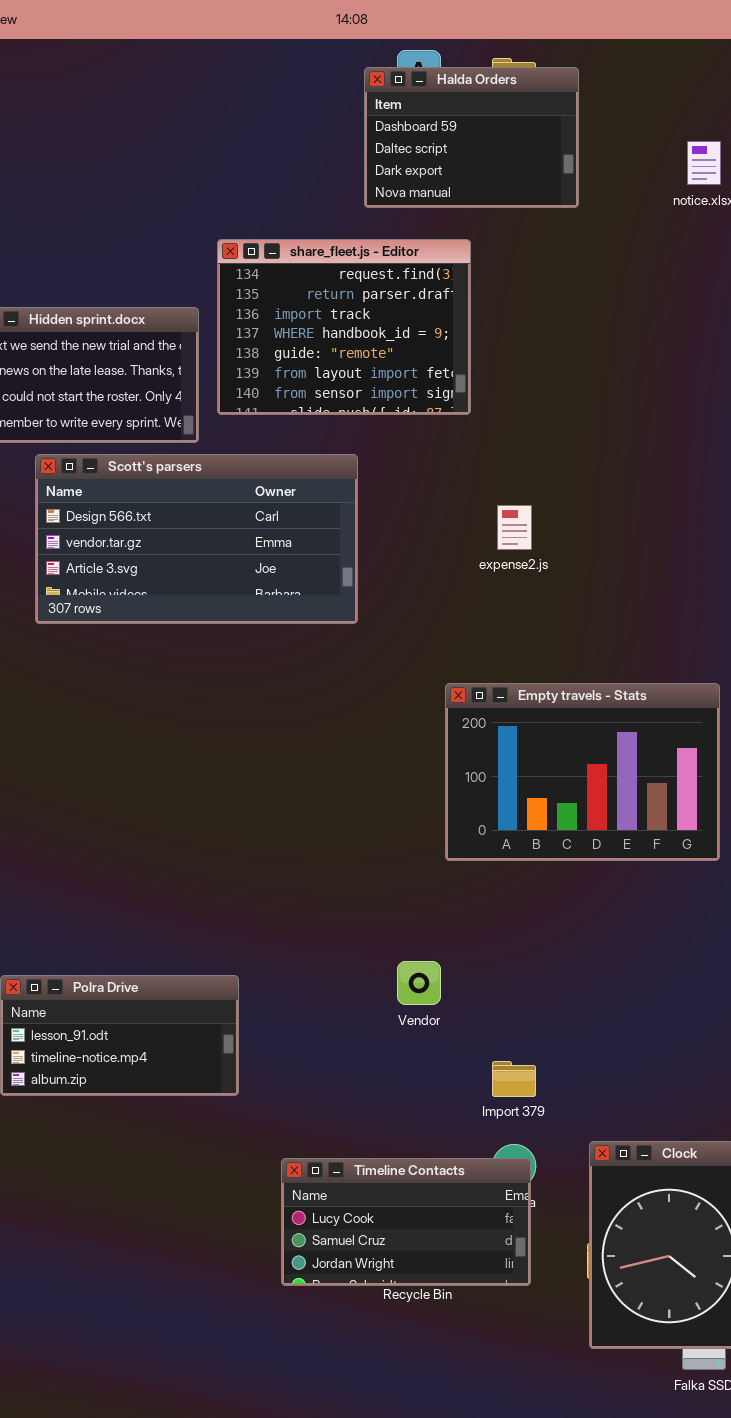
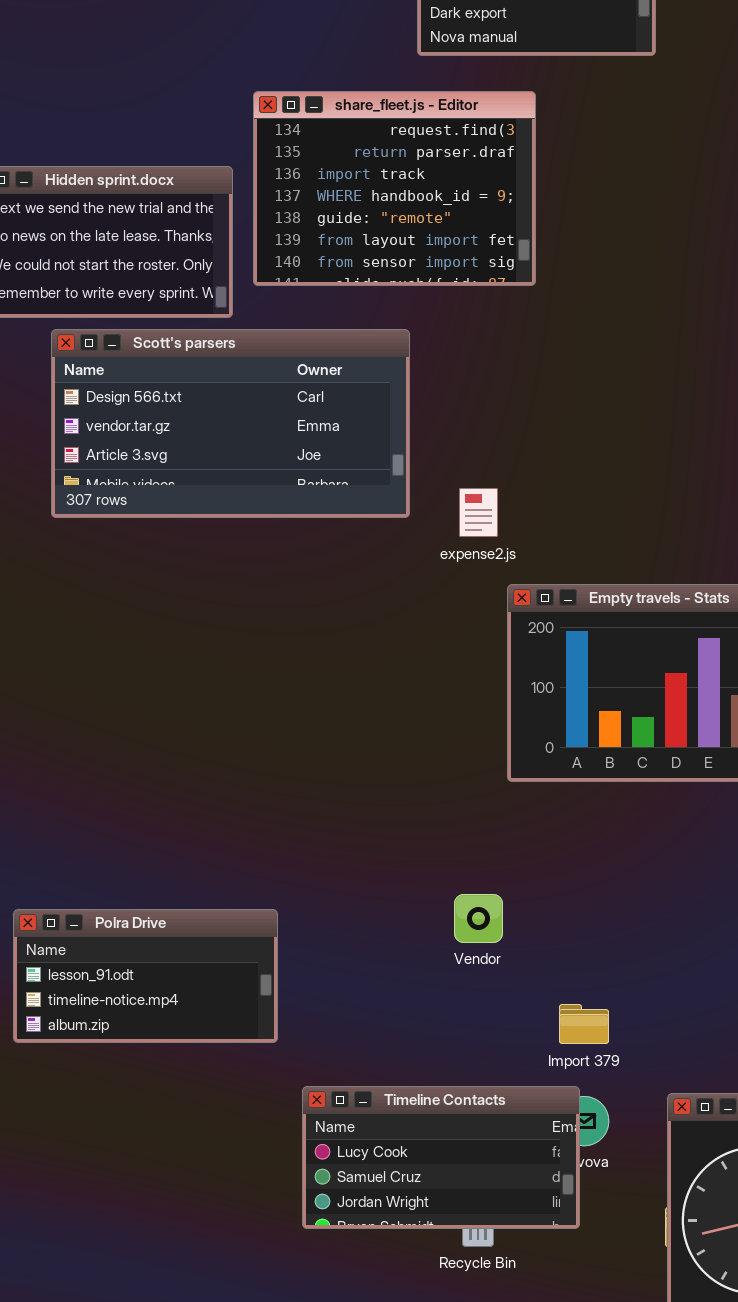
expense2.js: [497,505,532,550] -> [459,488,498,537], moved
Timeline Contacts: [281,1158,531,1286] -> [302,1086,580,1229], moved

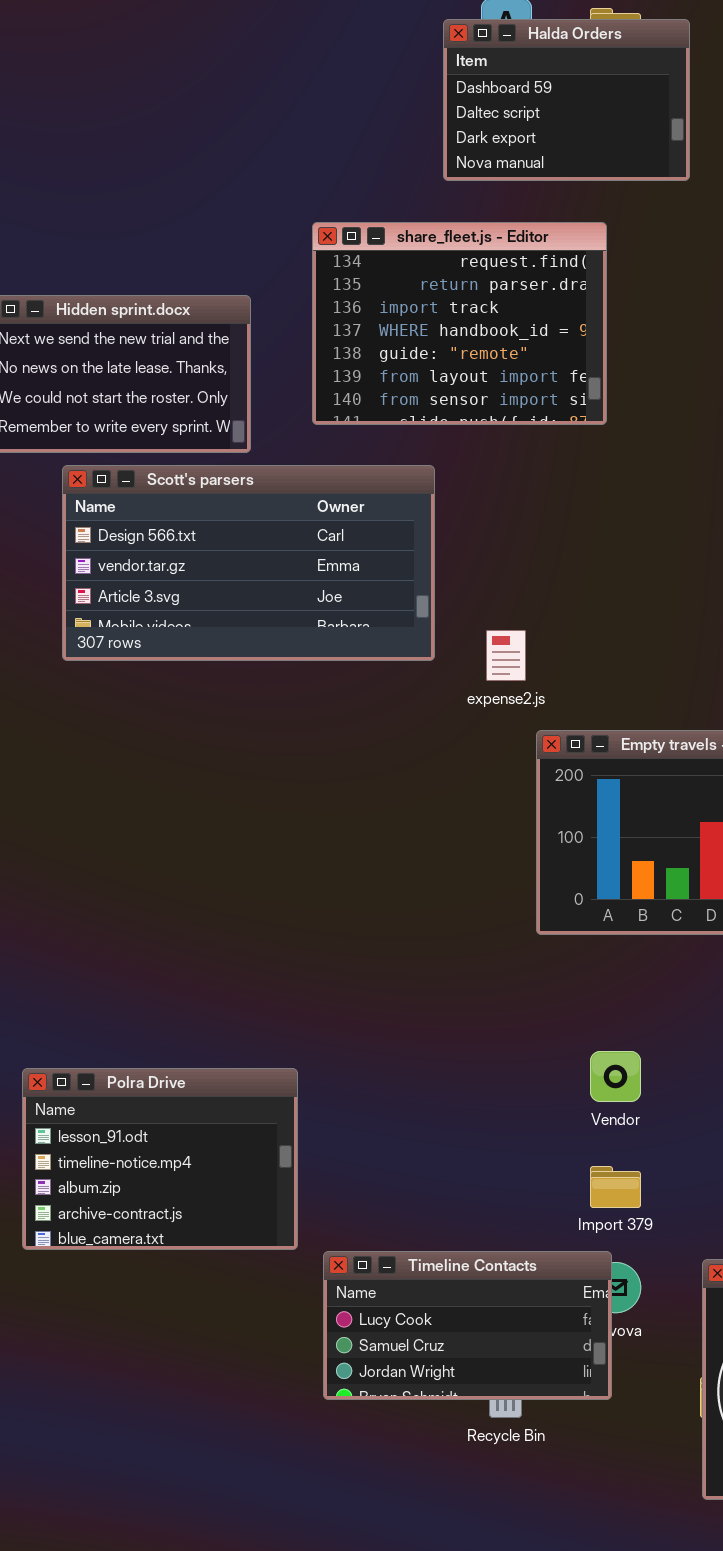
share_fleet.js - Editor: [253,91,536,286] -> [312,222,607,425], moved
Vendor: [454,894,503,943] -> [590,1051,641,1102], moved
Polra Drive: [13,909,278,1043] -> [22,1068,298,1250], resized

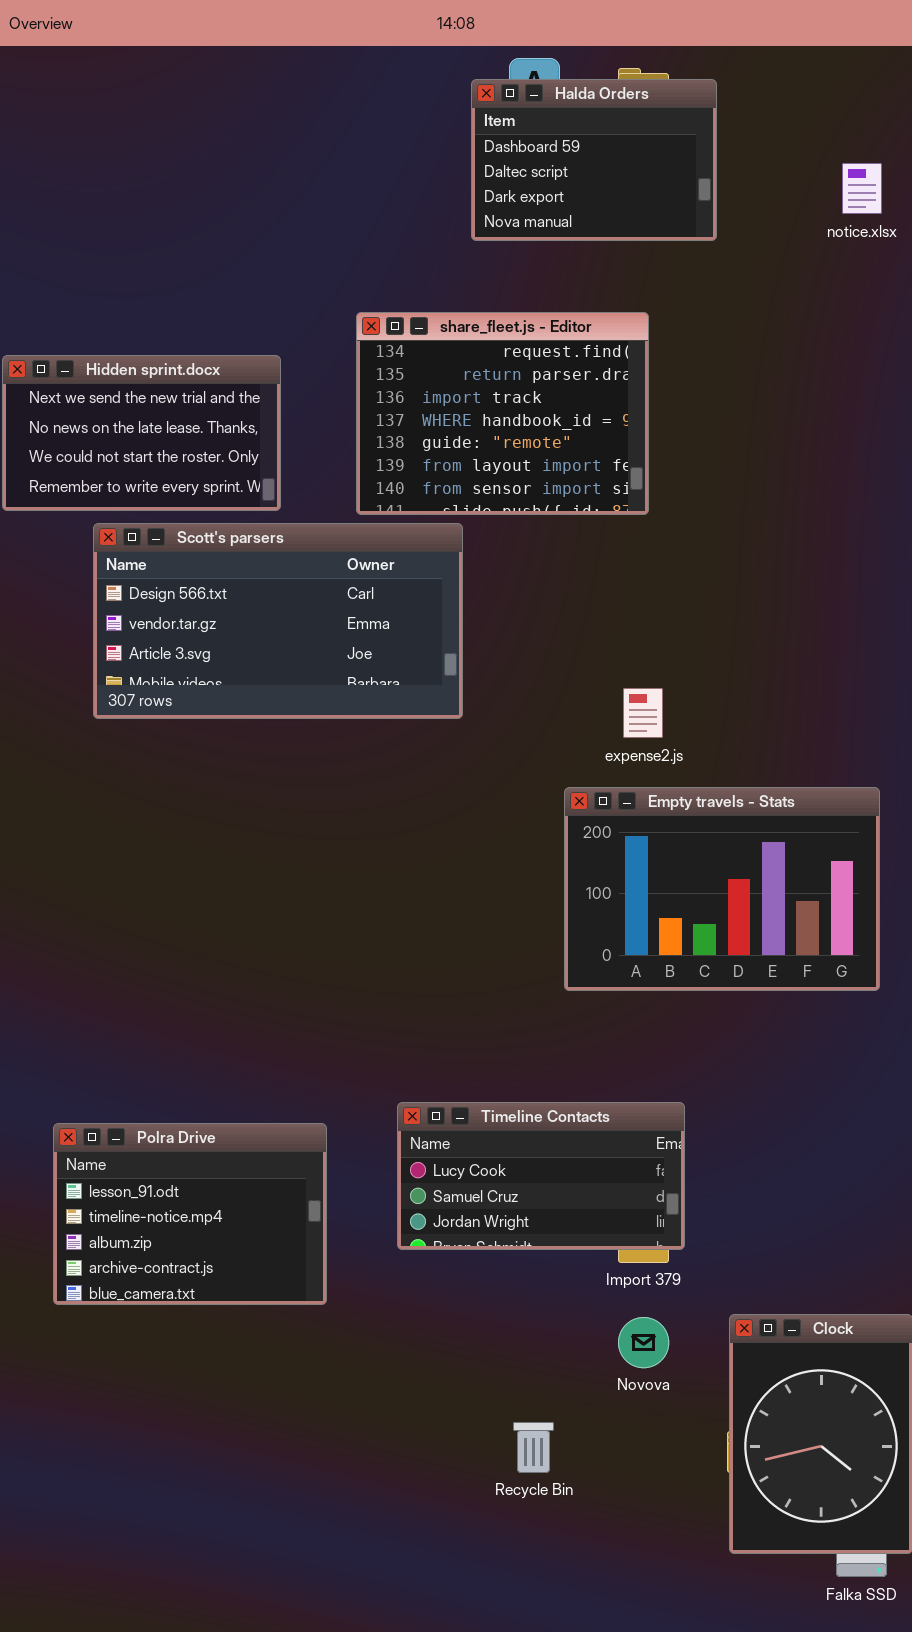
share_fleet.js - Editor: [312,222,607,425] -> [356,312,649,515], moved
expense2.js: [486,630,526,681] -> [623,688,663,738], moved
Timeline Contacts: [323,1251,612,1400] -> [397,1102,685,1250], moved

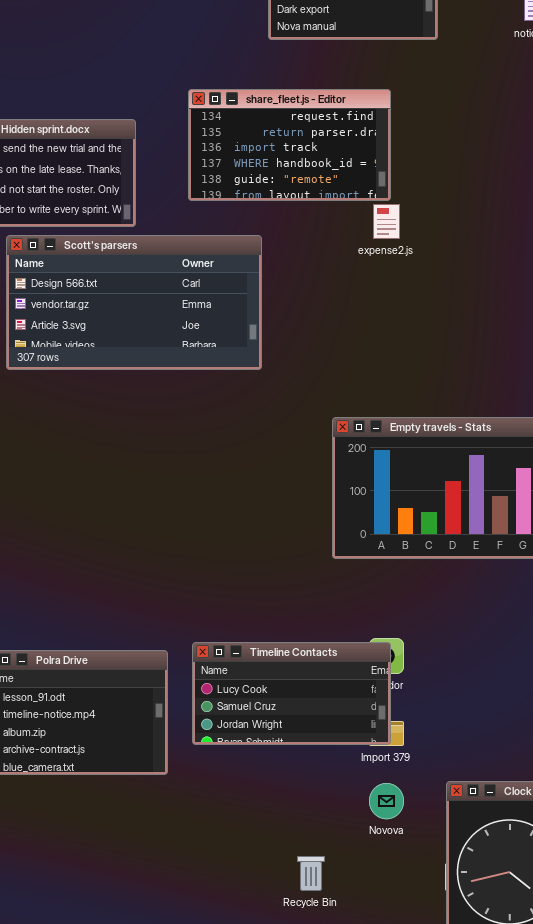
share_fleet.js - Editor: [356,312,649,515] -> [188,89,391,201], resized
expense2.js: [623,688,663,738] -> [373,204,400,239], moved
Timeline Contacts: [397,1102,685,1250] -> [192,642,391,745], moved

